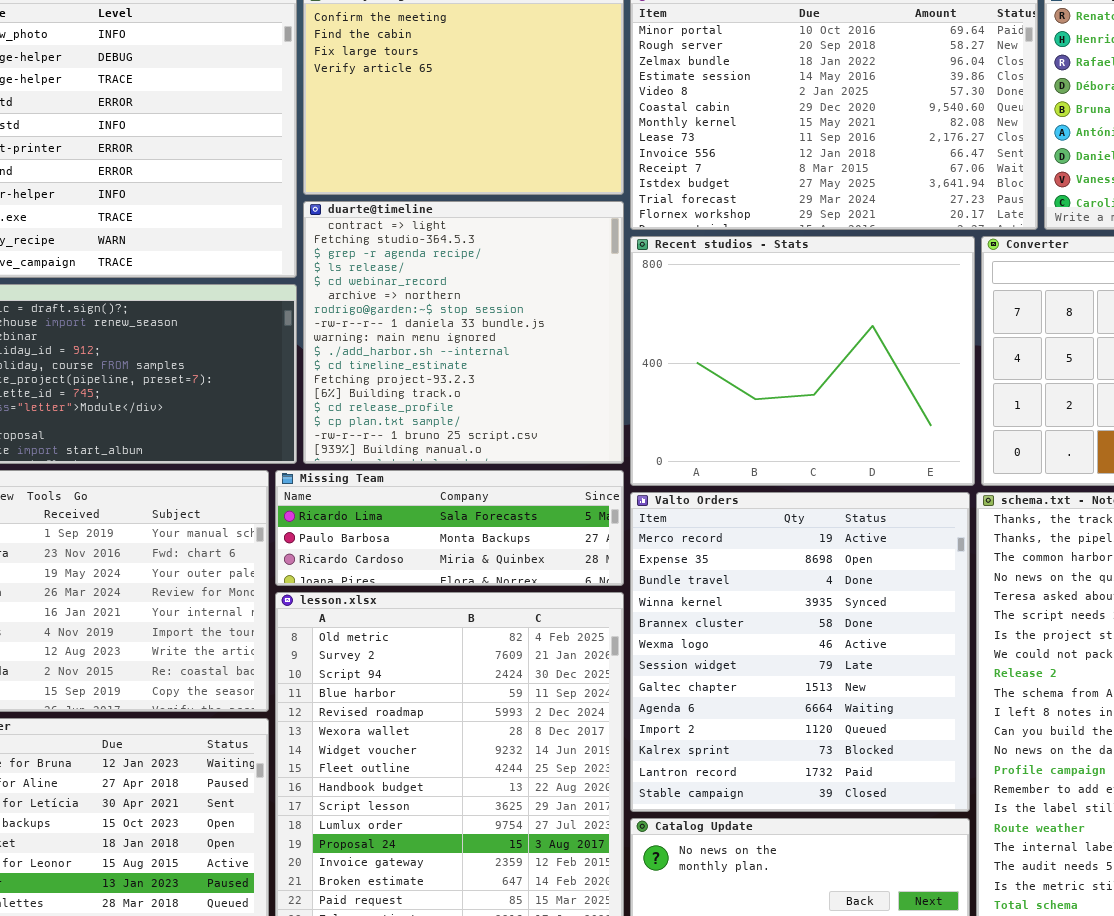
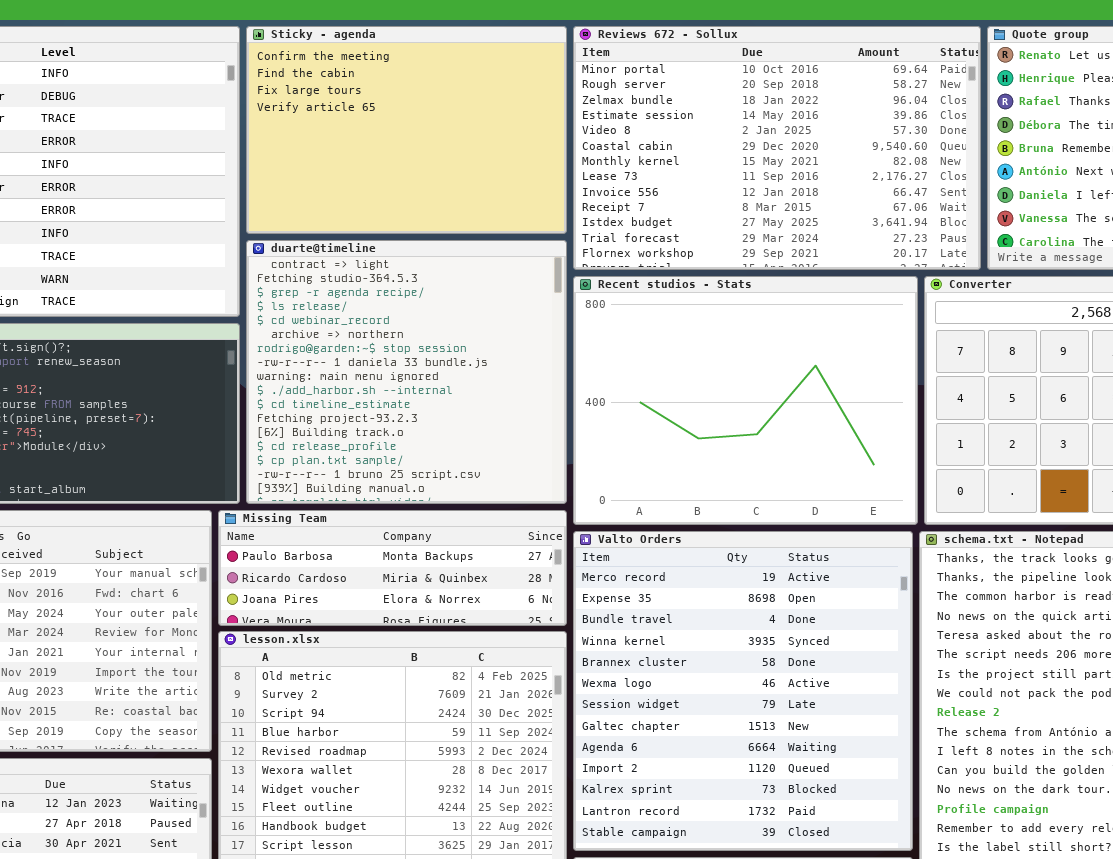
Missing Team: [275,470,624,586] -> [218,510,567,626], scrolled down 1 row

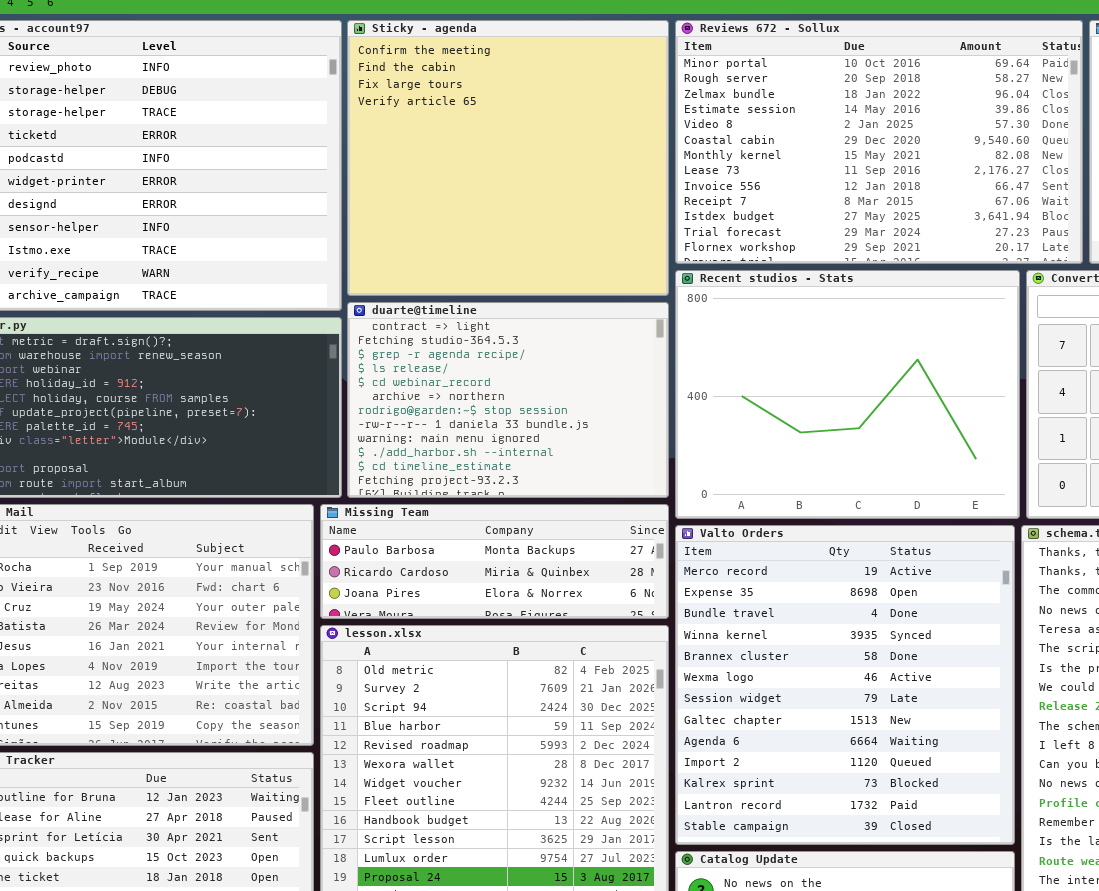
Sticky - agenda: [246,26,567,234] -> [347,20,669,296], resized
duarte@timeline: [246,240,567,504] -> [347,302,669,498], resized

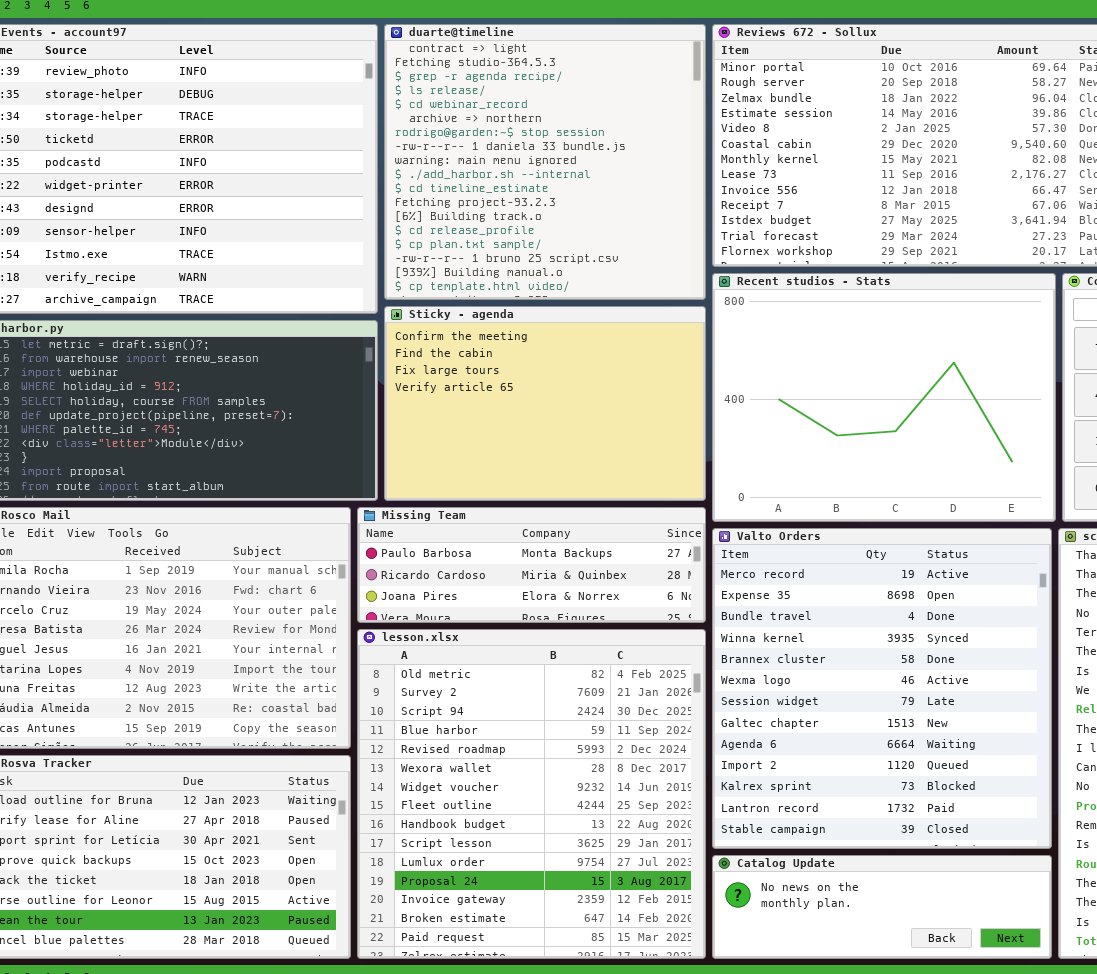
Sticky - agenda: [347,20,669,296] -> [384,306,706,501], moved, resized
duarte@timeline: [347,302,669,498] -> [384,24,706,300], moved, resized

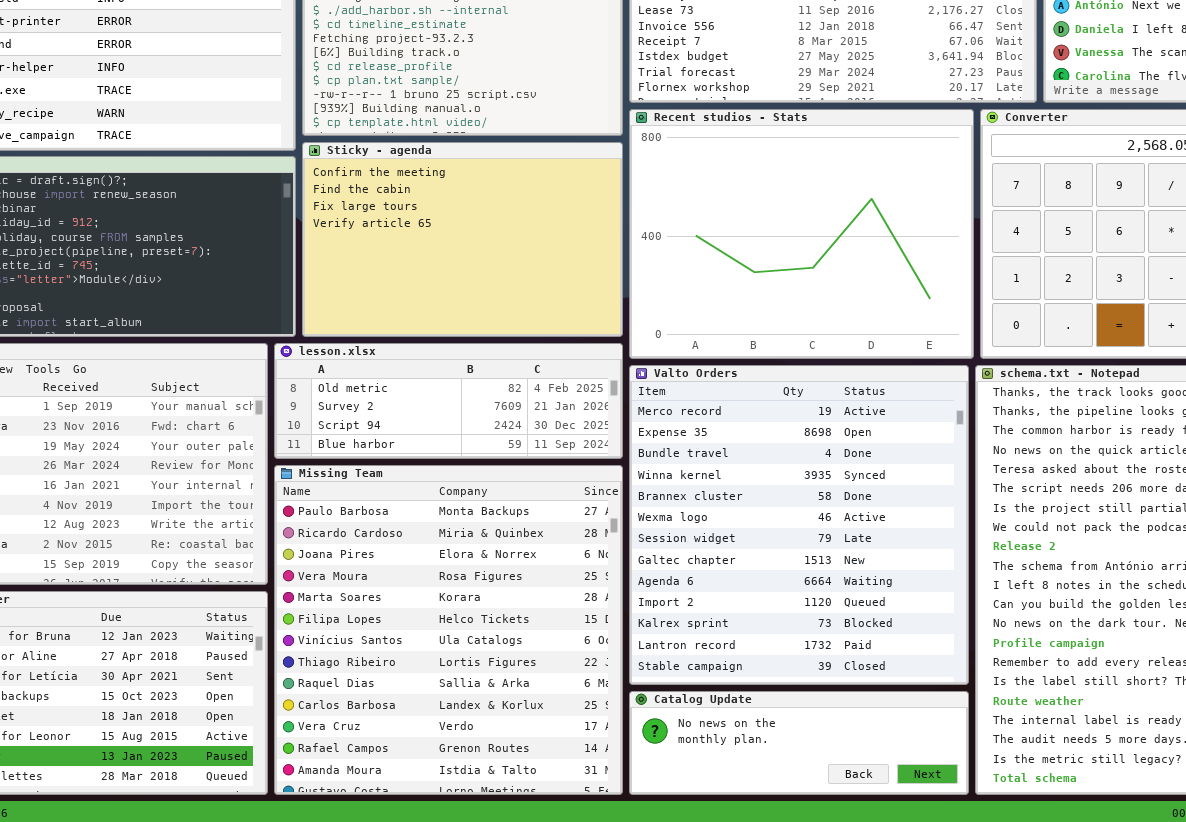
Missing Team: [357,507,706,623] -> [274,465,623,795], moved, resized
lesson.xlsx: [357,629,706,959] -> [274,343,623,459], moved, resized

